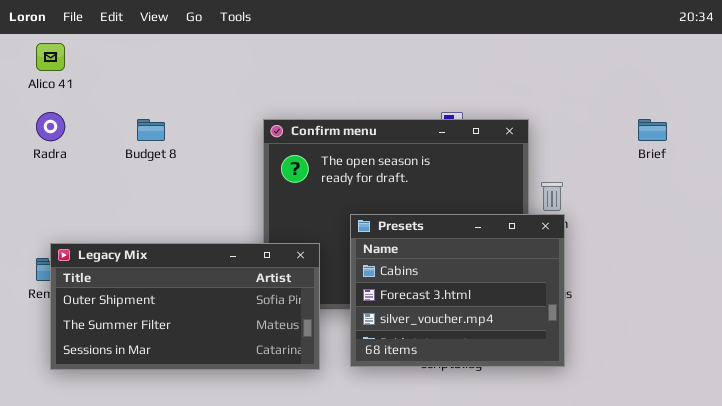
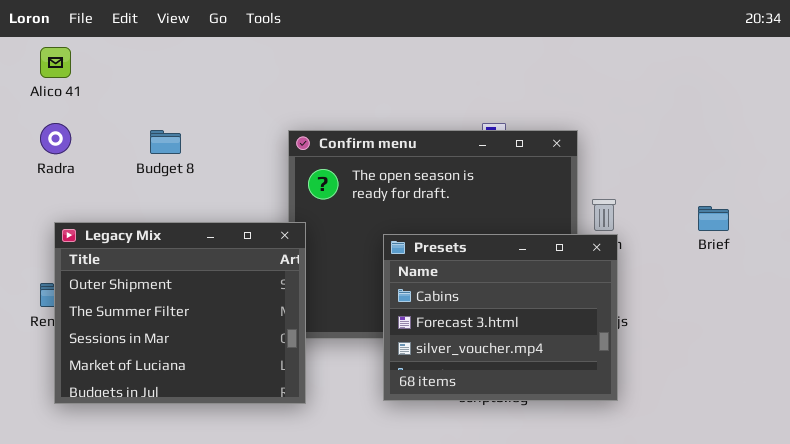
Brief: [638,119,667,141] -> [698,206,729,231], moved
Legacy Mix: [50,243,320,370] -> [54,222,306,404], resized

